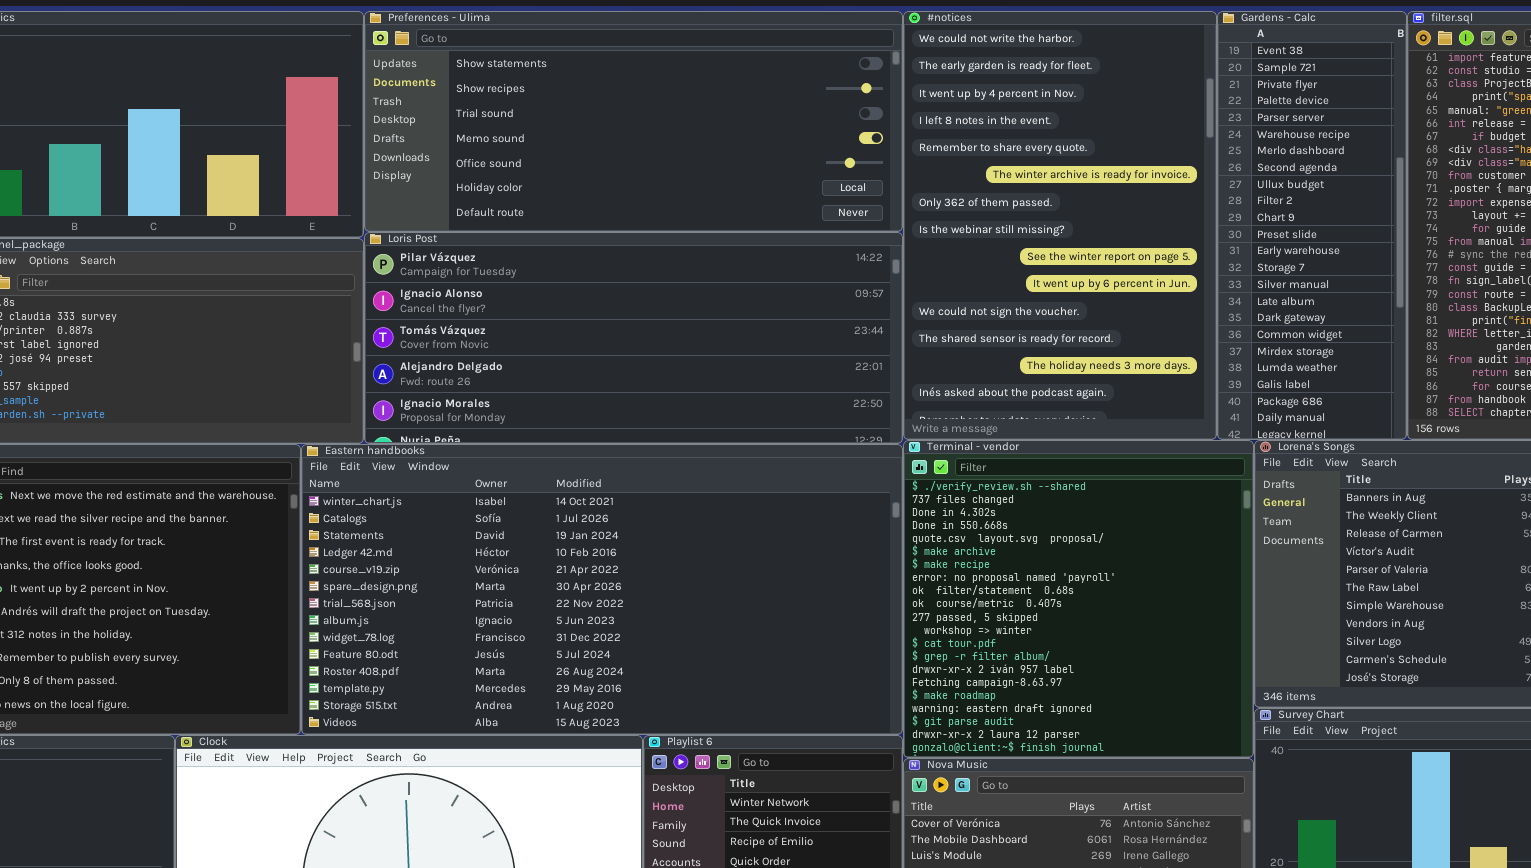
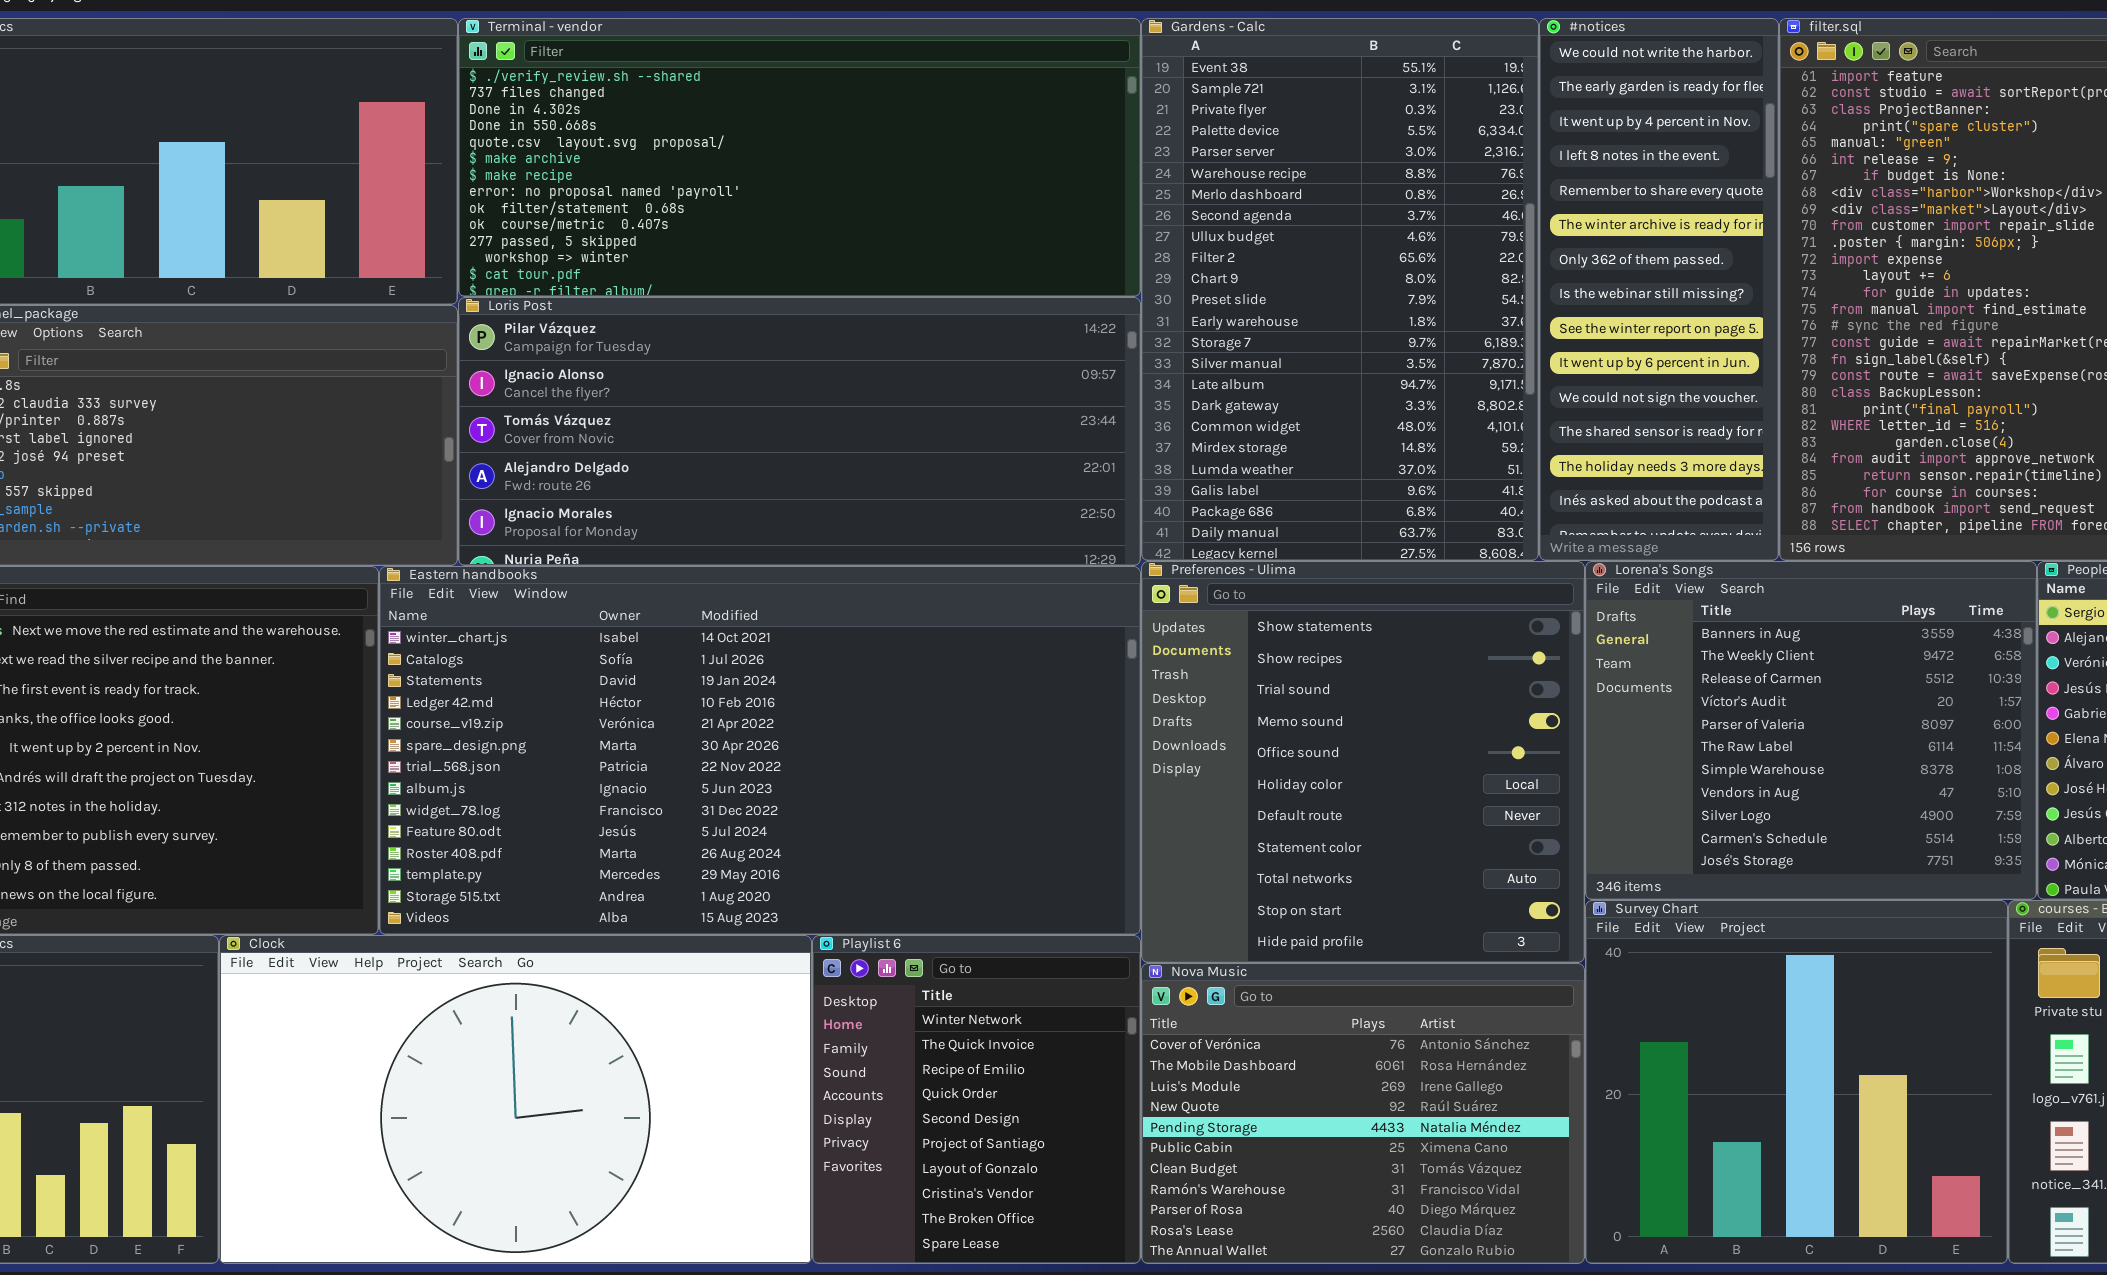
Preferences - Ulima: [364,11,903,232] -> [1141,561,1585,963], moved, resized
#notices: [903,11,1217,440] -> [1539,18,1779,561], moved, resized
Gardens - Calc: [1217,11,1407,440] -> [1141,18,1539,561], moved, resized
Terminal - vendor: [903,440,1254,758] -> [458,18,1141,297], moved, resized

